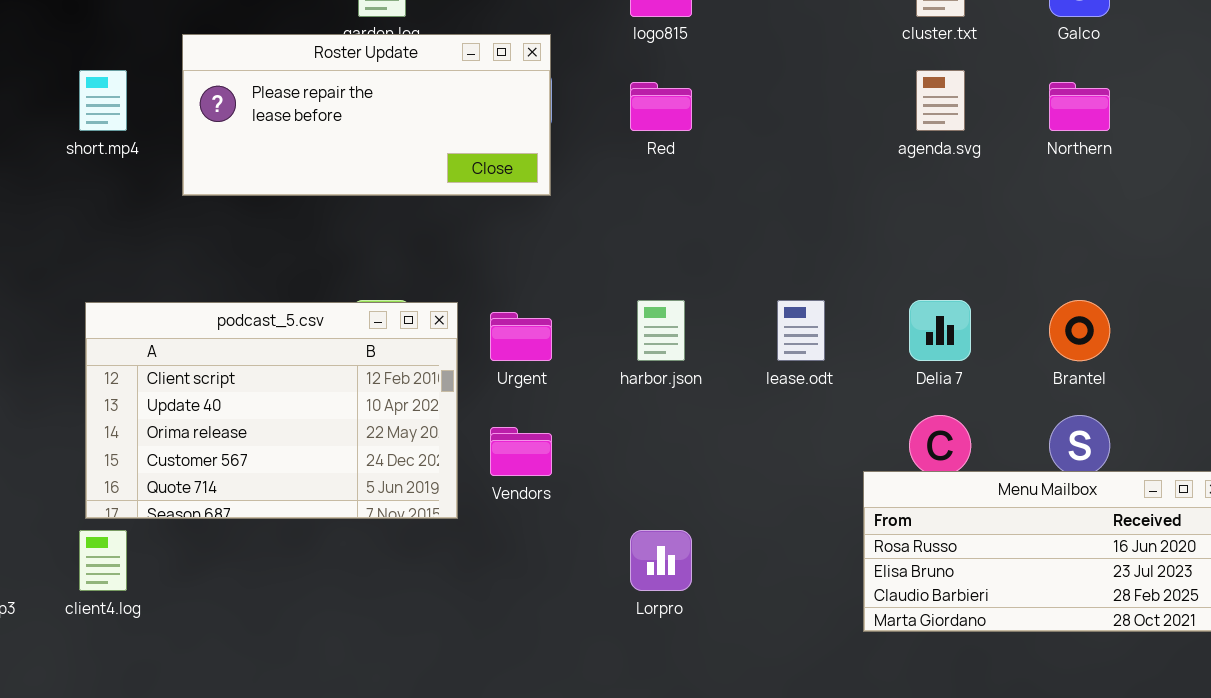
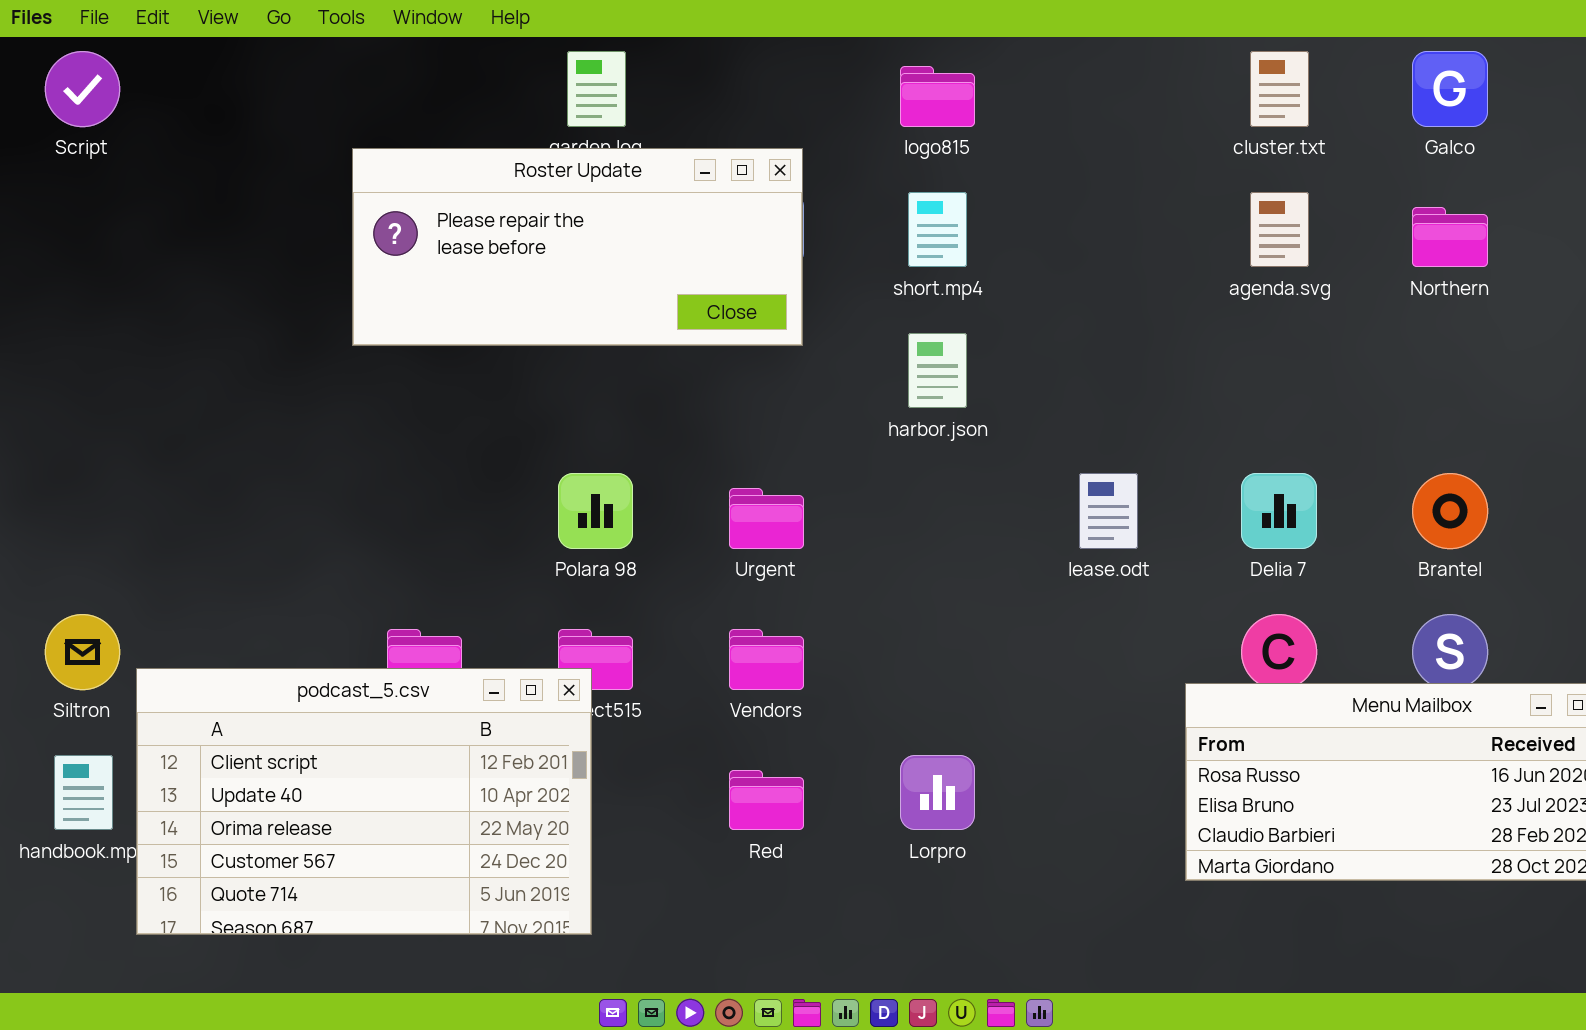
short.mp4: [79,70,127,131] -> [908,192,967,267], moved
Red: [630,82,692,131] -> [729,770,804,830], moved
harbor.json: [637,300,685,361] -> [908,333,967,408], moved
podcast_5.csv: [85,302,458,519] -> [136,668,592,935], moved

